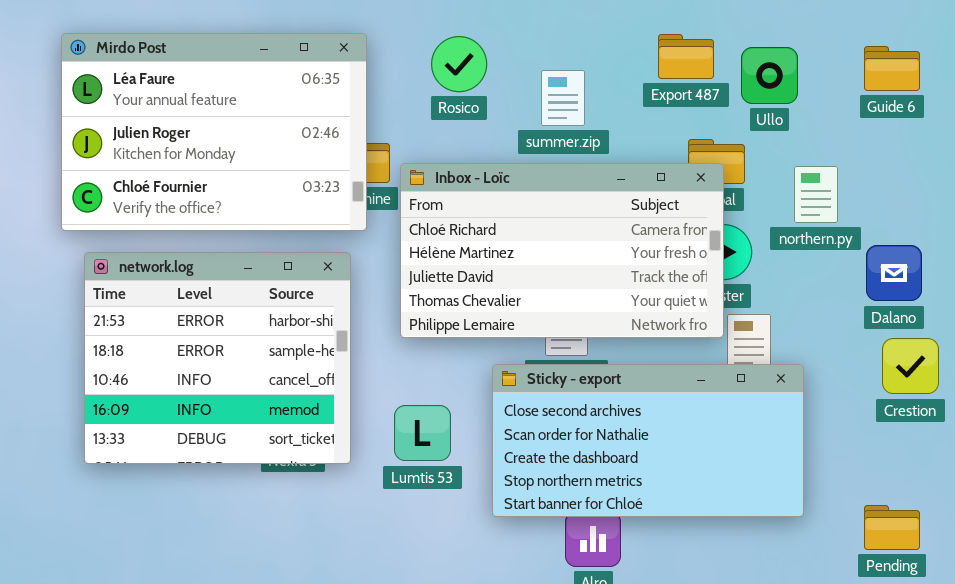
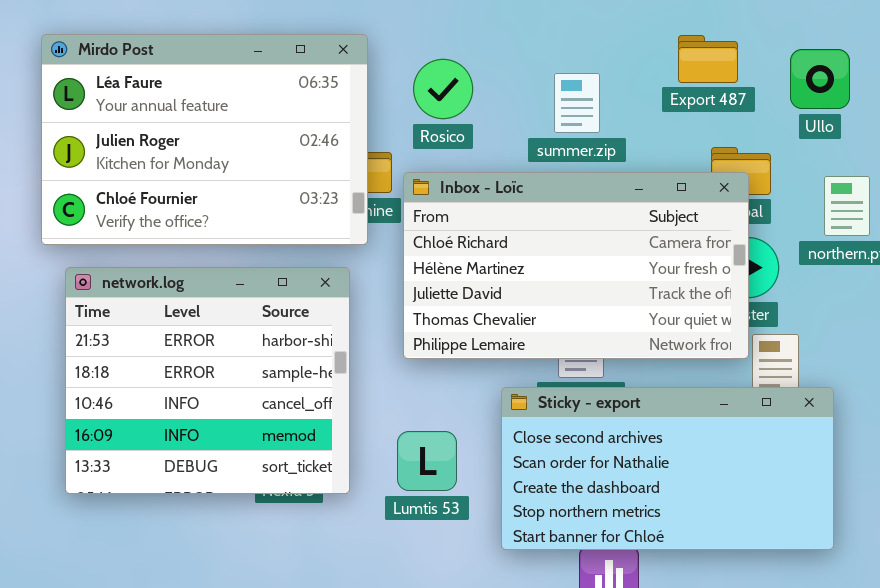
Rosico: [431,36,487,92] -> [413,59,473,119], moved
Ullo: [741,47,798,104] -> [790,49,850,109], moved

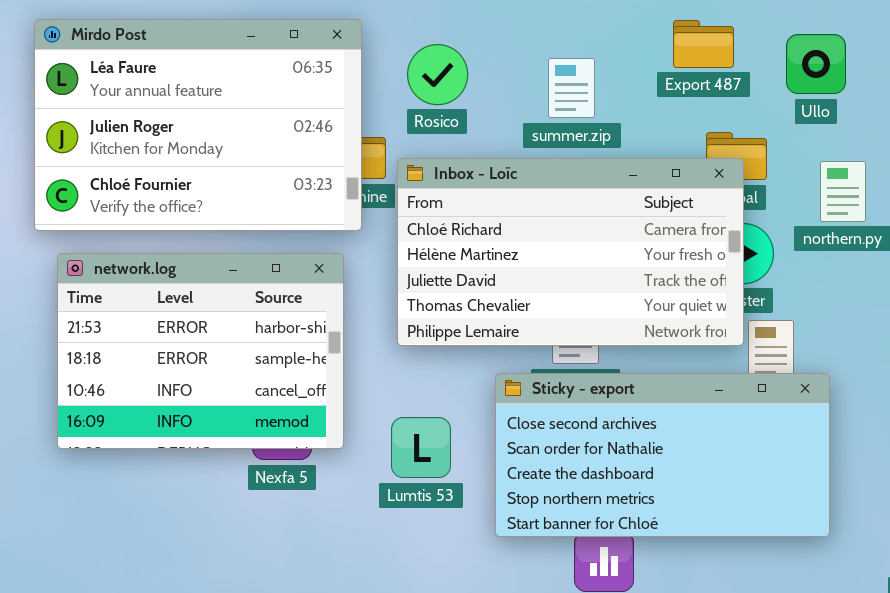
network.log: [65,267,350,494] -> [57,253,344,449], resized

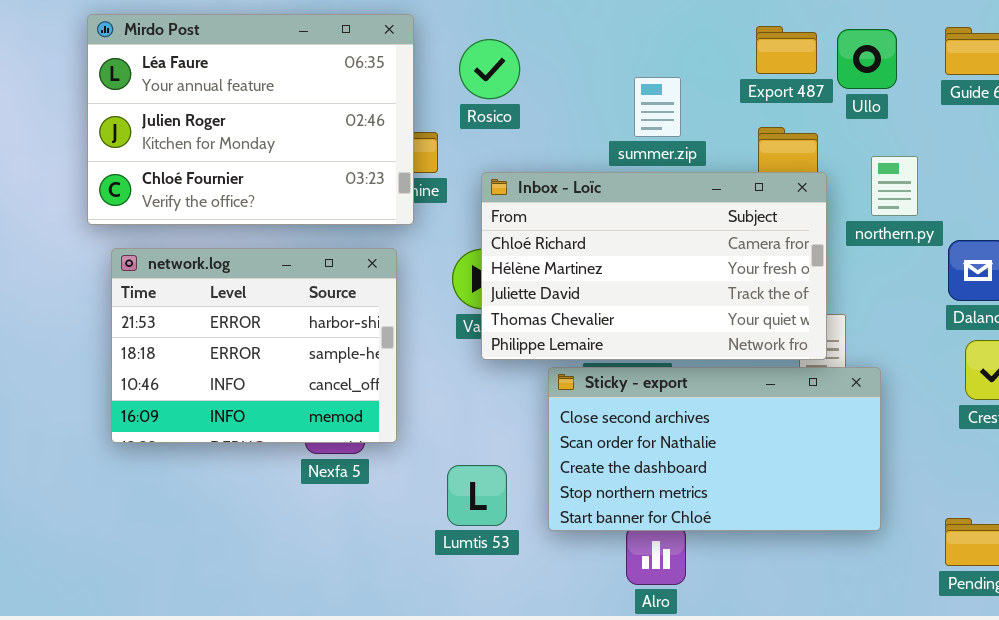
Export 487: [673,20,734,68] -> [756,26,817,74], moved
summer.zip: [548,58,595,118] -> [634,77,681,137], moved
Inbox - Loïc: [397,158,744,346] -> [481,172,827,360], moved
Lumtis 53: [391,417,451,478] -> [447,465,507,526], moved

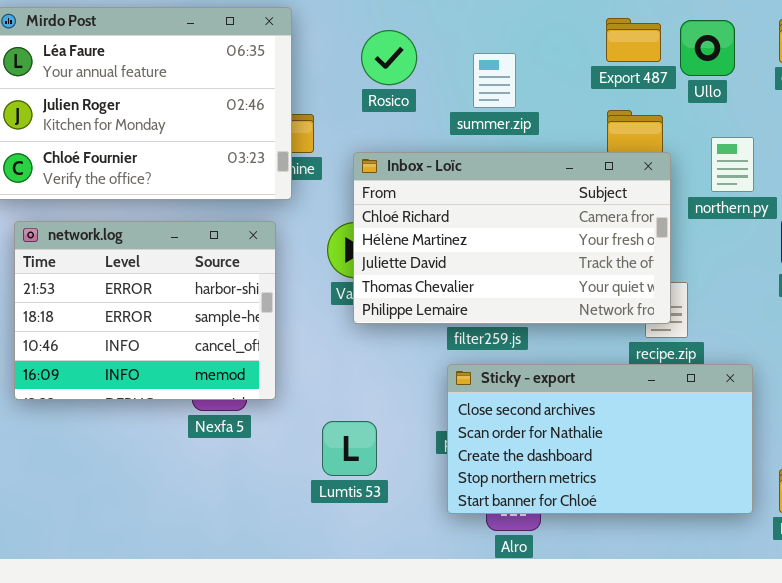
Rosico: [459,39,520,99] -> [361,30,417,85], moved
summer.zip: [634,77,681,137] -> [473,53,516,108], moved
Sticky - export: [548,367,881,531] -> [447,364,753,514], moved

